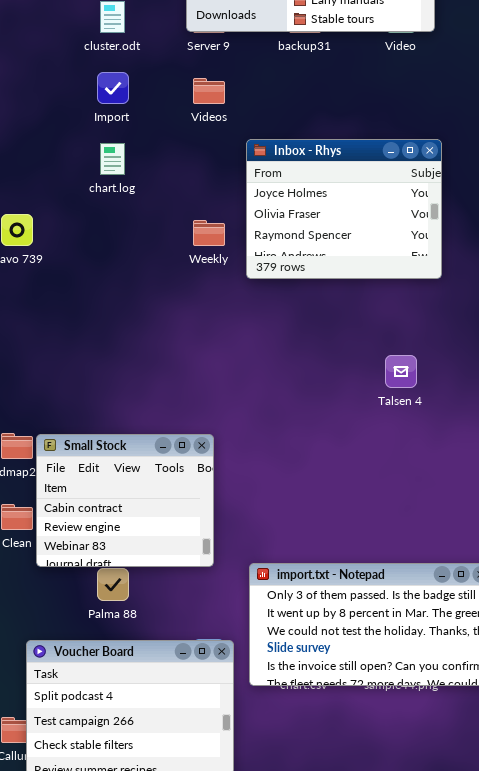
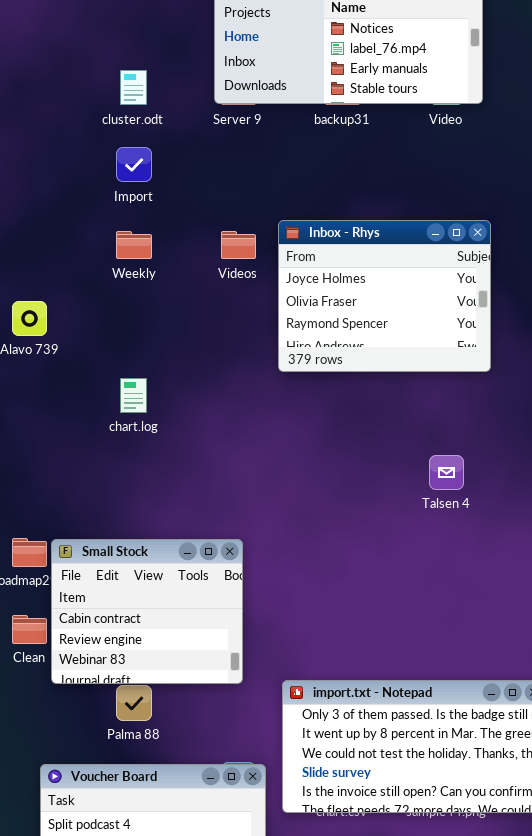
Videos: [193,78,225,104] -> [221,231,256,259], moved
chart.log: [100,143,125,175] -> [120,378,147,413], moved
Weekly: [193,220,225,246] -> [116,231,152,259], moved

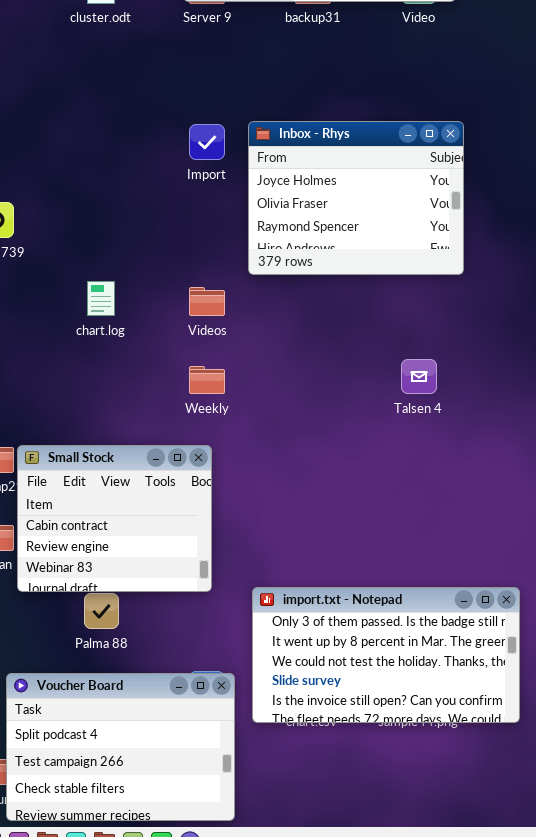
Import: [116,147,152,182] -> [189,124,225,160], moved
Weekly: [116,231,152,259] -> [189,366,225,394], moved
Videos: [221,231,256,259] -> [189,287,225,316], moved

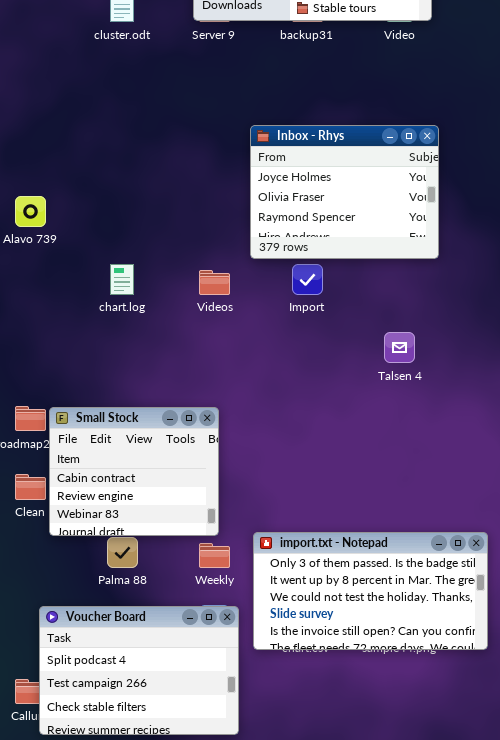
Import: [189,124,225,160] -> [292,264,323,295], moved
Weekly: [189,366,225,394] -> [199,543,230,568], moved

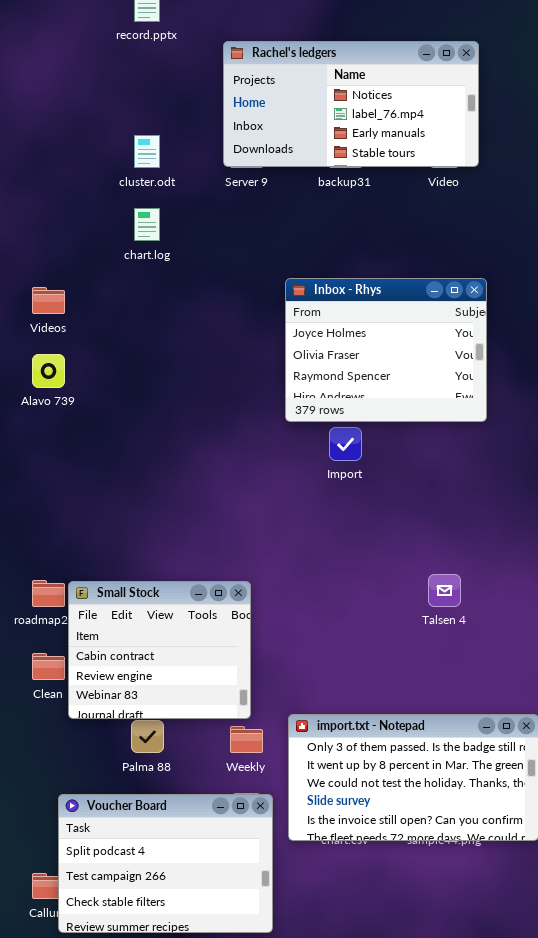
chart.log: [110,264,134,295] -> [134,208,160,241], moved
Videos: [199,270,230,295] -> [32,287,65,314], moved
Talsen 4: [384,332,415,363] -> [428,574,461,607], moved

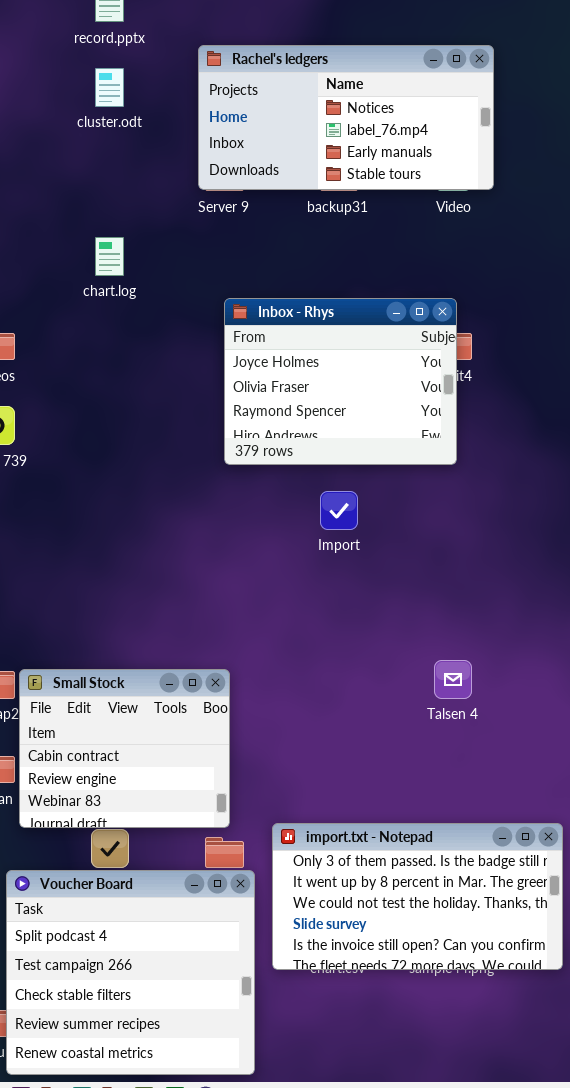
cluster.odt: [134,135,160,168] -> [95,68,124,107], moved
Inbox - Rhys: [285,278,487,422] -> [224,298,457,465], moved
Voucher Board: [58,794,273,933] -> [6,870,255,1075], resized

